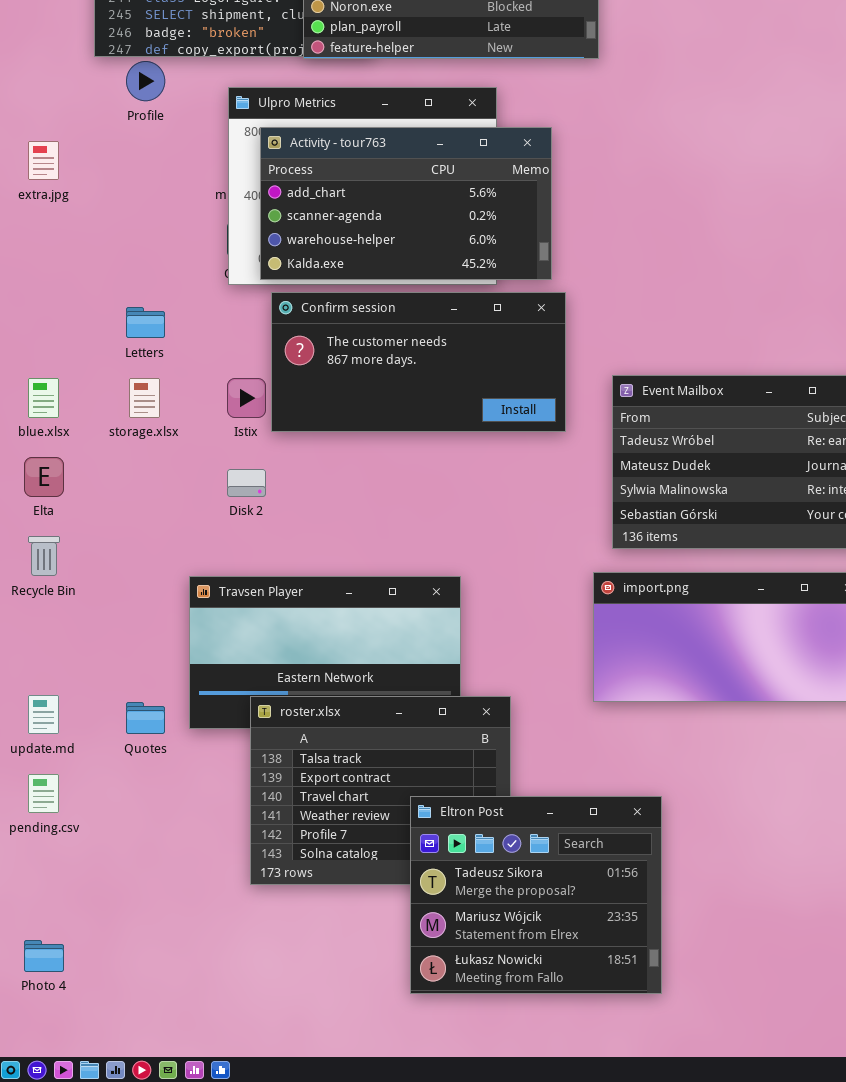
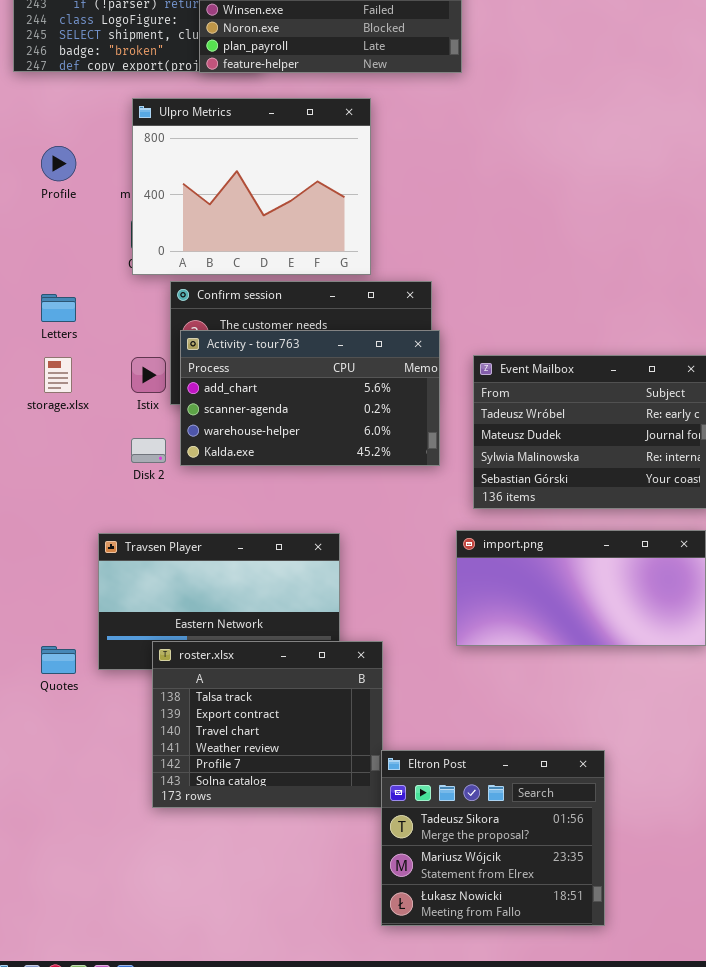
Profile: [126,61,165,101] -> [41,146,76,181], moved
Activity - tour763: [260,127,552,280] -> [180,330,440,466], moved
Eltron Post: [410,796,662,994] -> [381,750,605,926], moved

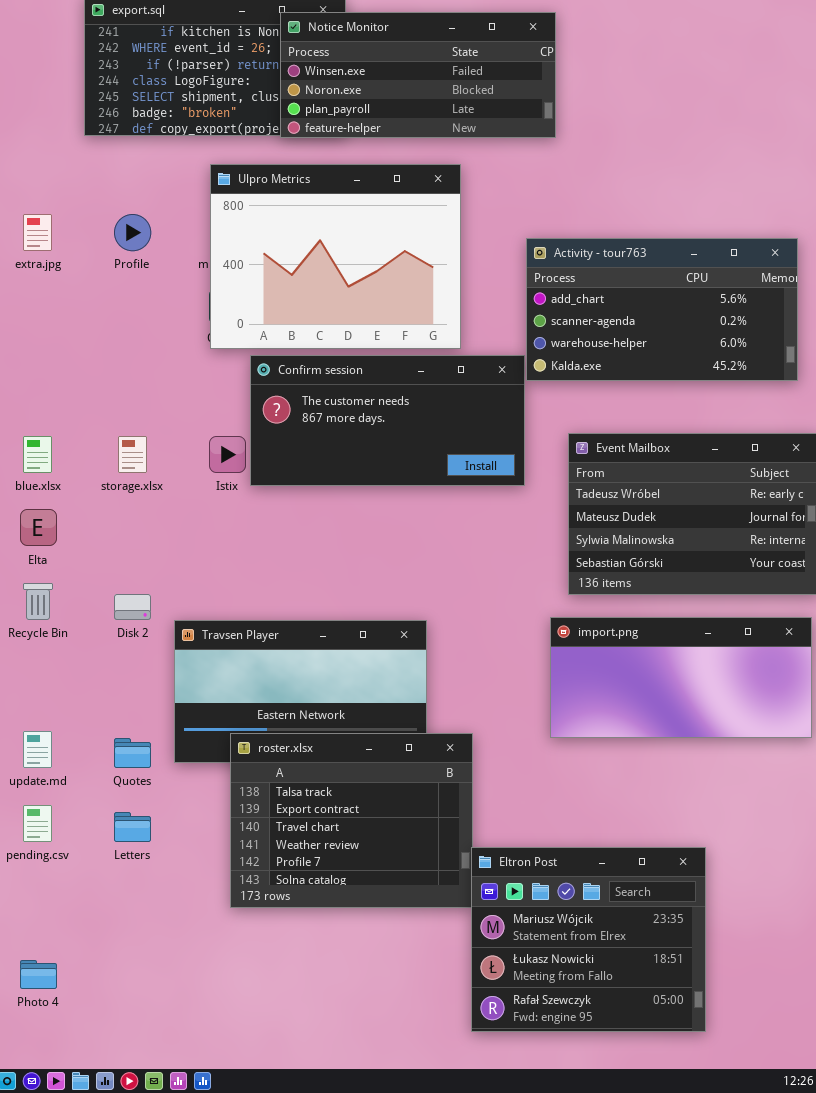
Letters: [41,294,76,322] -> [114,812,151,842], moved
Activity - tour763: [180,330,440,466] -> [526,238,798,381], moved
Disk 2: [131,438,166,463] -> [114,594,151,620], moved
Eltron Post: [381,750,605,926] -> [471,847,706,1032], scrolled down 1 row

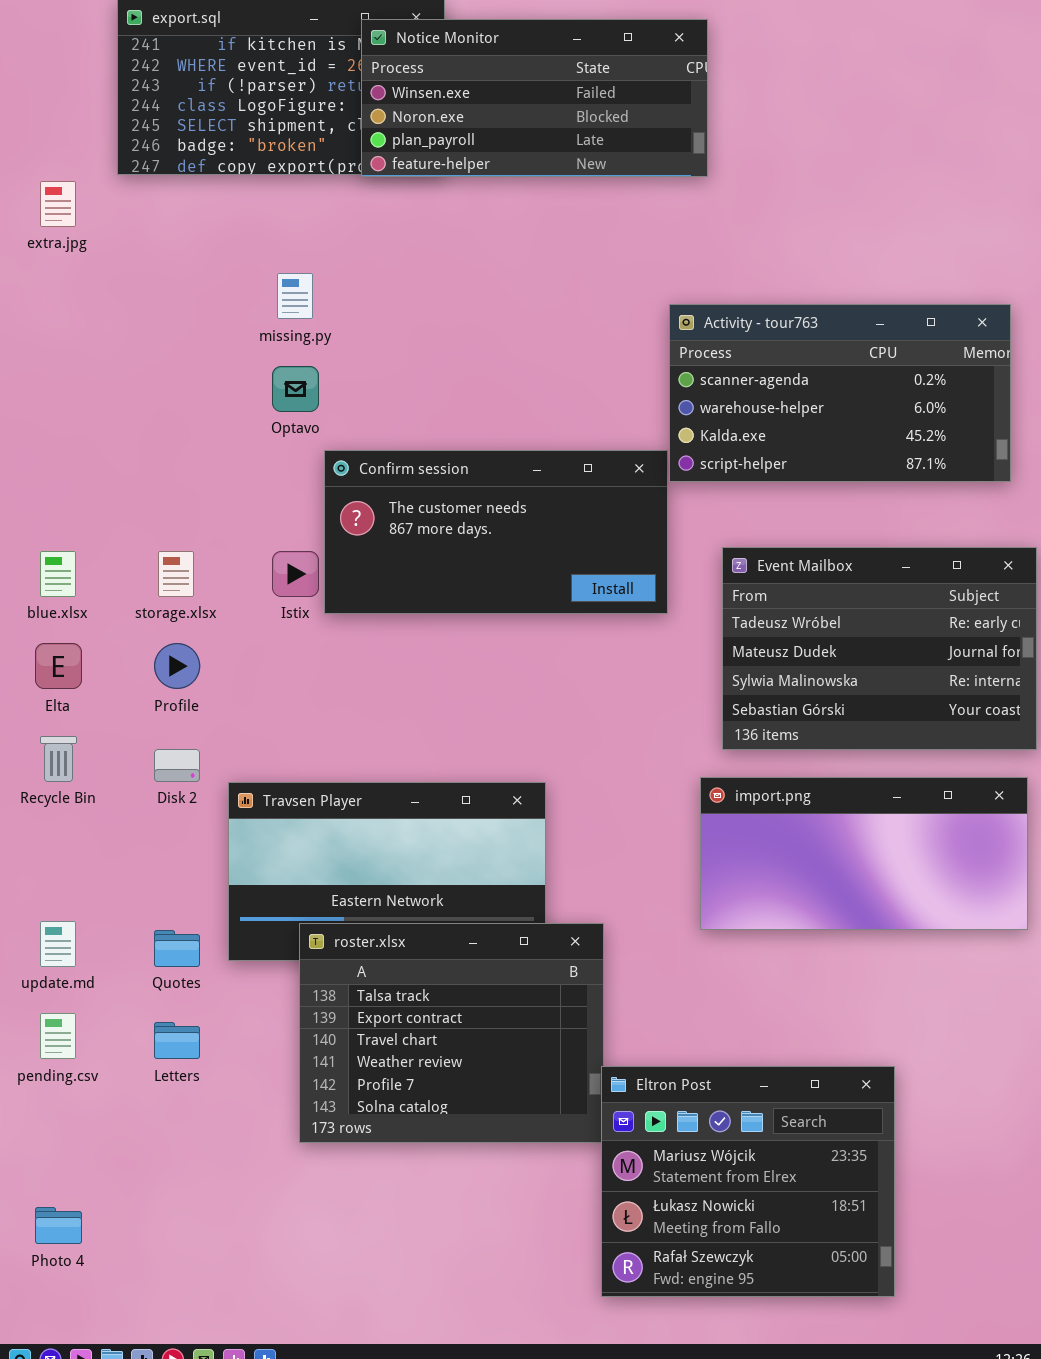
Ulpro Metrics: [210,164,461,349] -> none, closed
extra.jpg: [23,214,52,251] -> [40,181,76,227], moved
Profile: [114,214,151,251] -> [154,643,200,689], moved
Activity - tour763: [526,238,798,381] -> [669,304,1011,482], scrolled down 1 row

